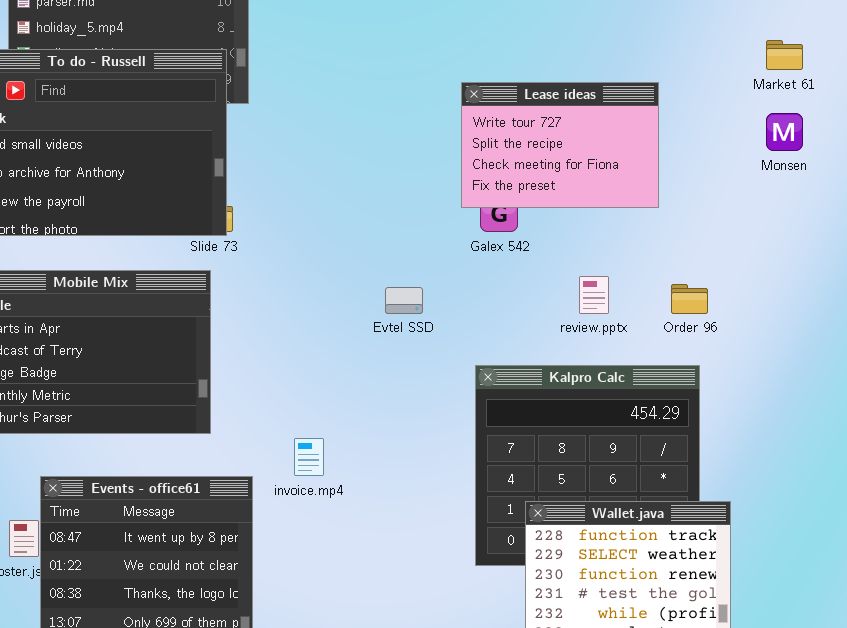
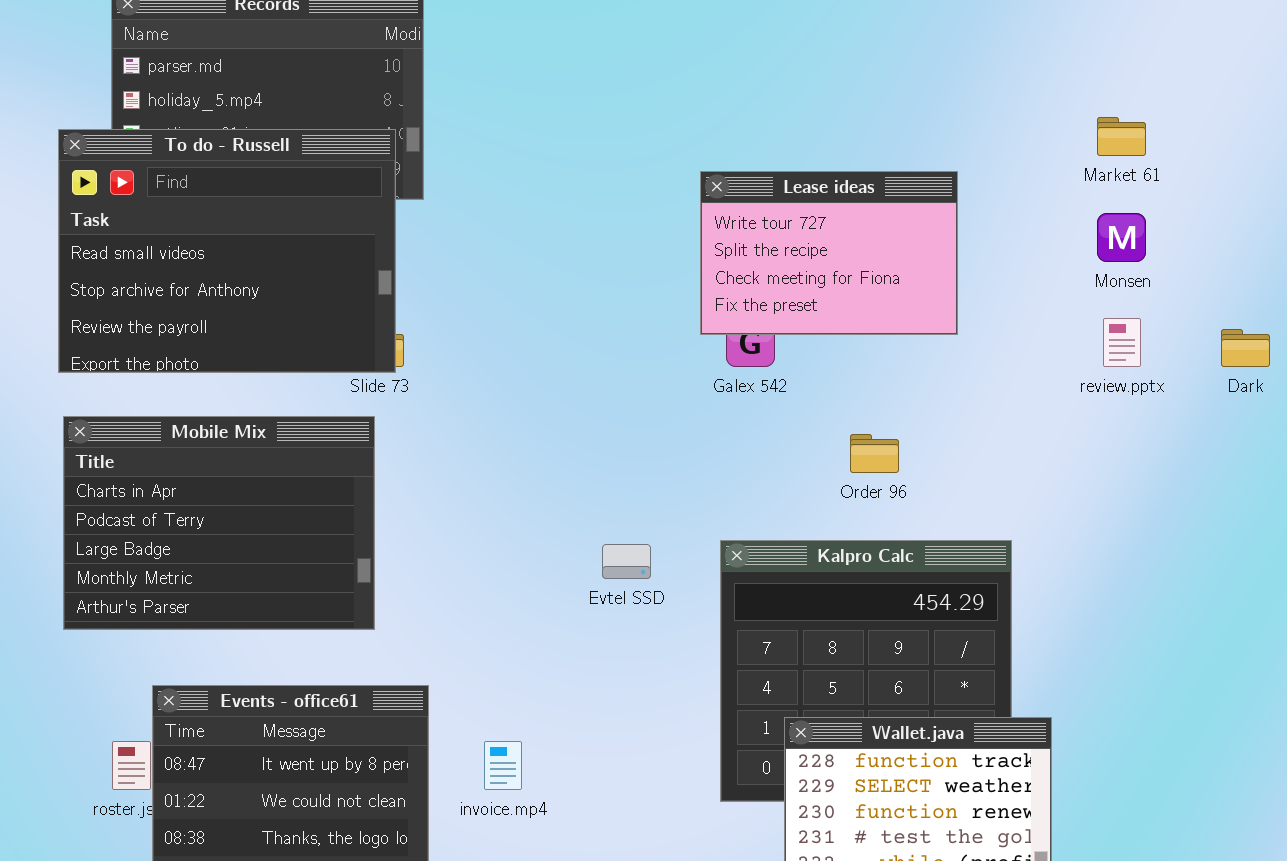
review.pptx: [579,276,609,314] -> [1103,318,1141,367], moved
Order 96: [671,284,708,314] -> [850,434,899,473], moved
Evtel SSD: [385,287,423,314] -> [602,544,651,579], moved
invoice.mp4: [294,438,324,476] -> [484,741,522,790], moved

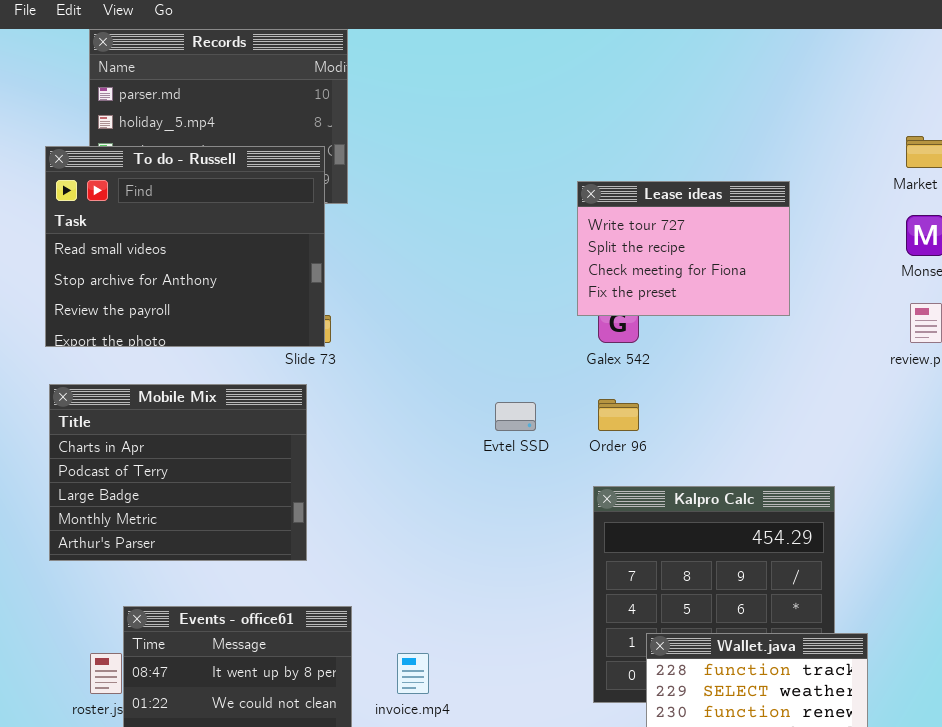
Order 96: [850,434,899,473] -> [598,399,639,431], moved
Evtel SSD: [602,544,651,579] -> [495,402,536,431], moved

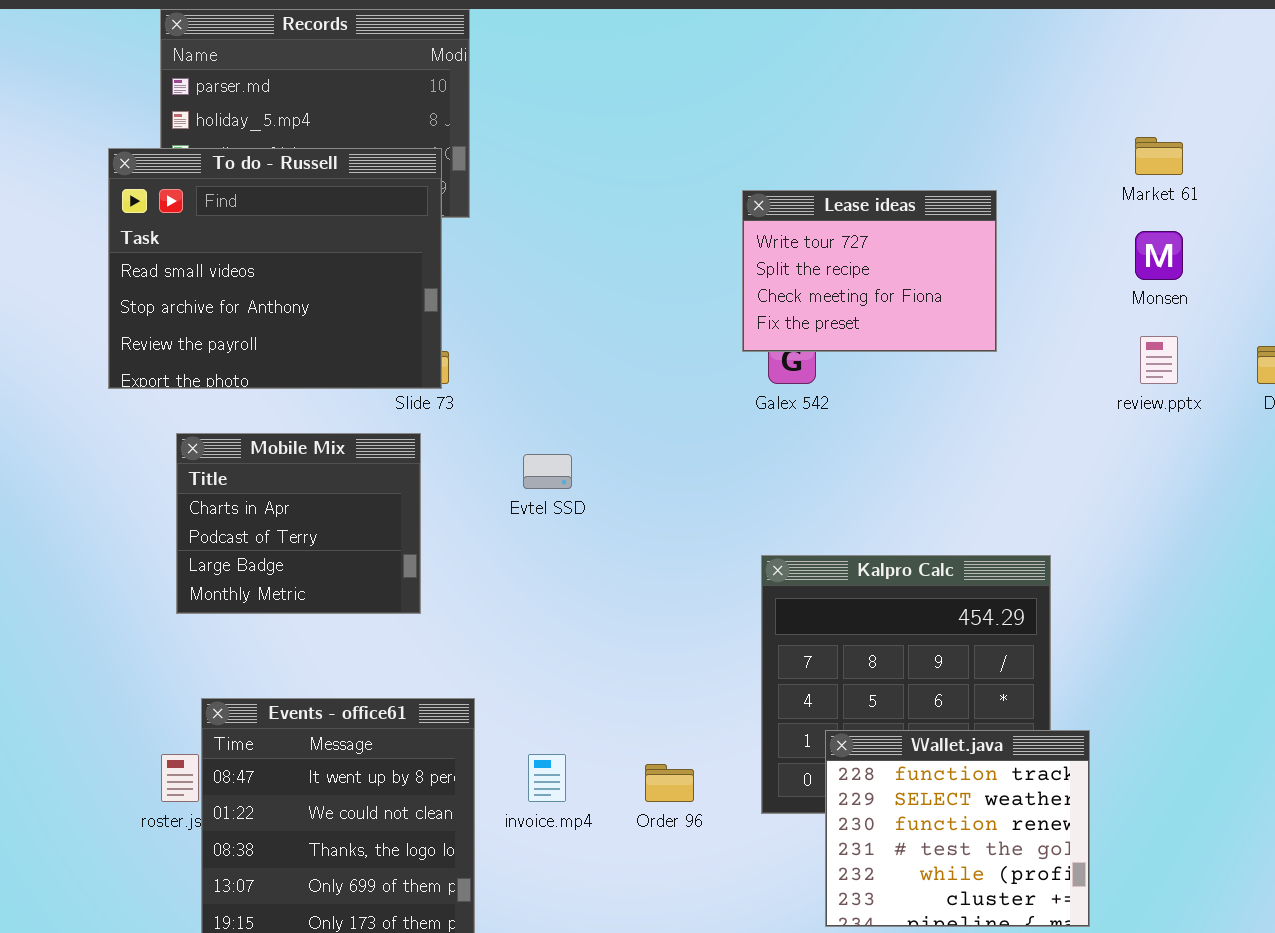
Mobile Mix: [49,384,307,561] -> [176,433,421,614], resized
Order 96: [598,399,639,431] -> [645,764,694,802], moved
Evtel SSD: [495,402,536,431] -> [523,454,572,489], moved

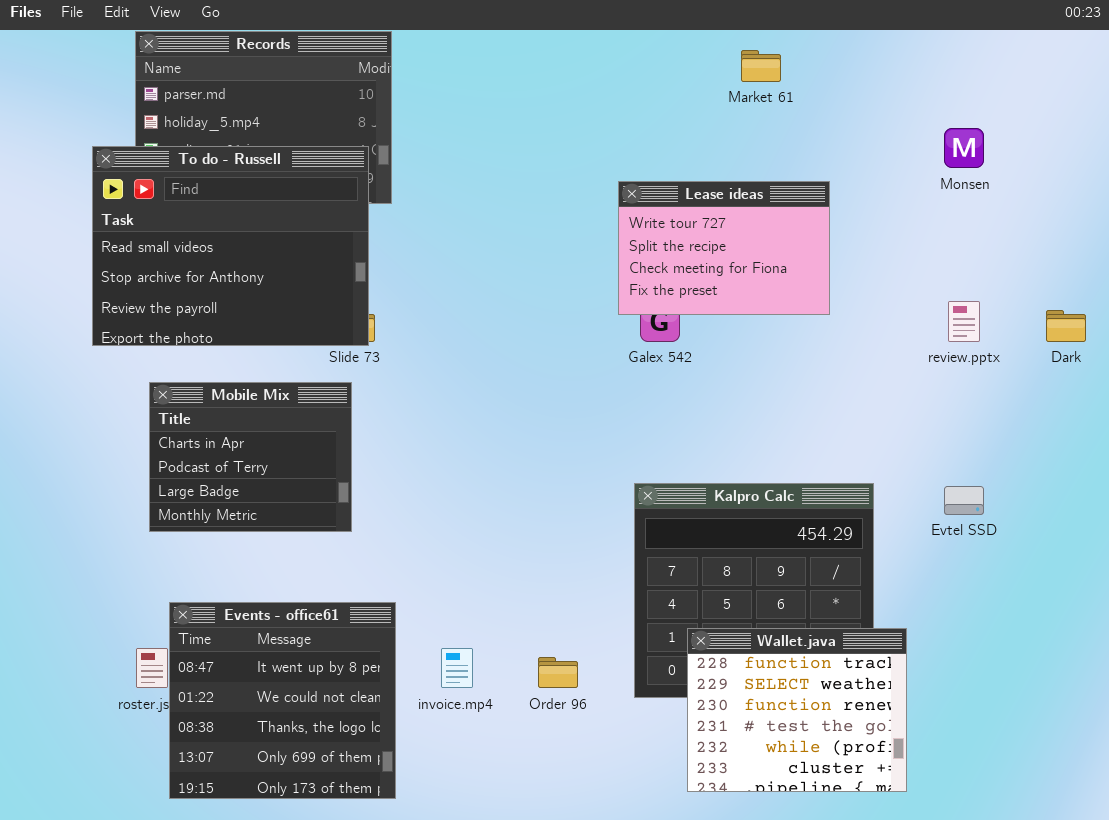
Market 61: [1135,137,1183,175] -> [741,50,781,82], moved
Monsen: [1135,231,1183,280] -> [944,128,984,168], moved
Evtel SSD: [523,454,572,489] -> [944,486,984,515], moved

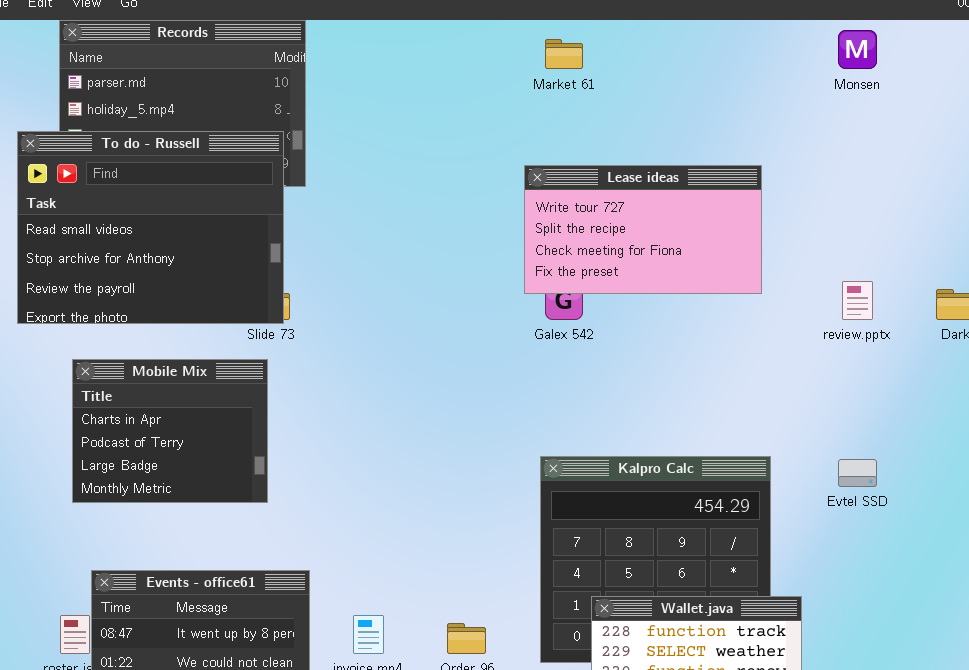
Market 61: [741,50,781,82] -> [545,39,583,69], moved
Monsen: [944,128,984,168] -> [838,30,877,69], moved
Lease ideas: [618,181,830,315] -> [524,165,762,294], resized

